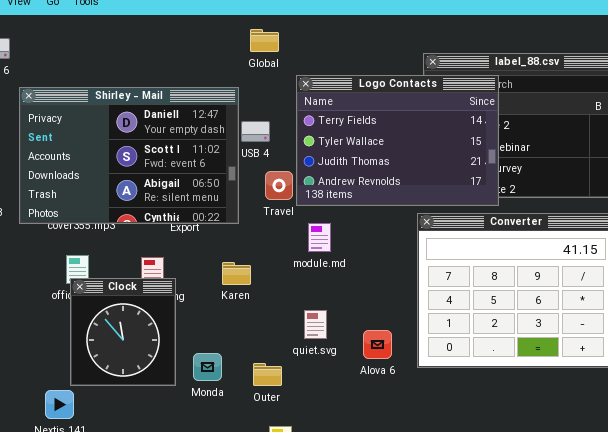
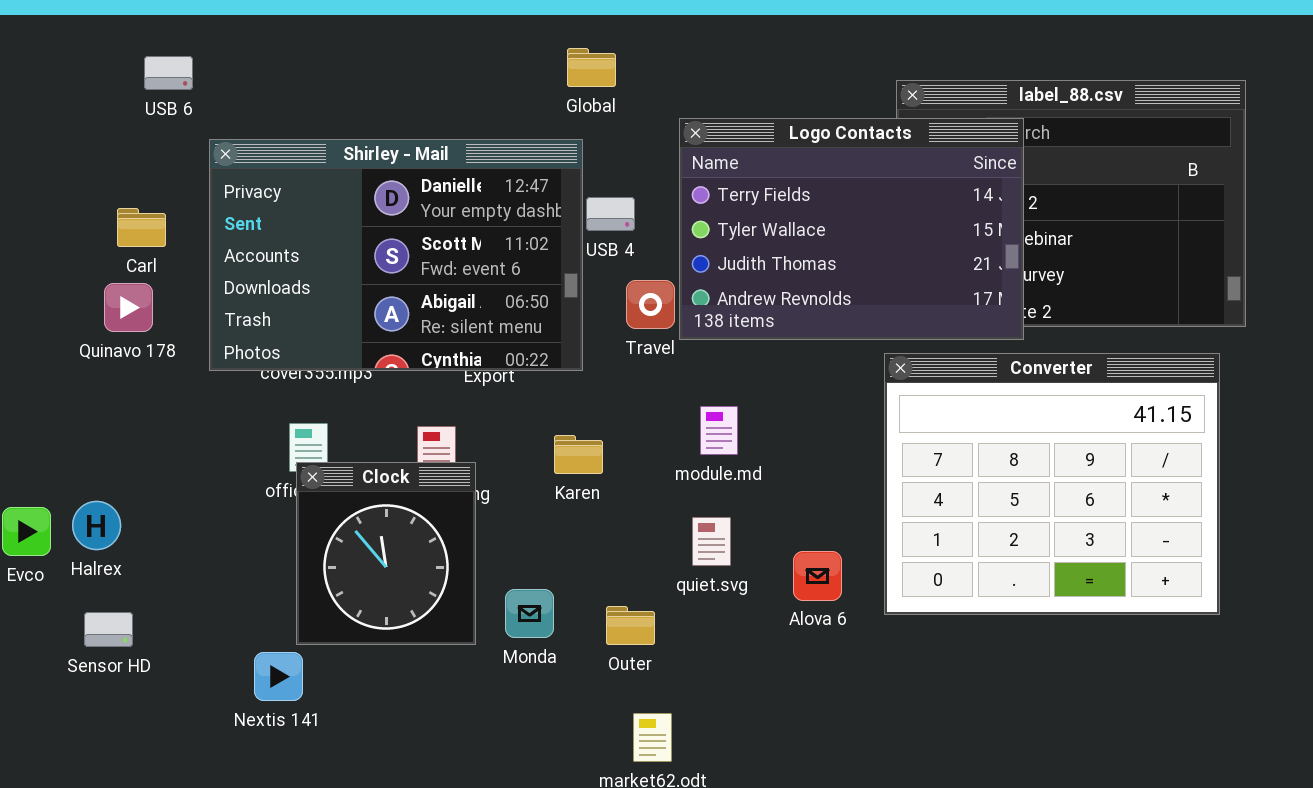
Global: [250,29,279,52] -> [567,48,616,87], moved
module.md: [308,223,331,252] -> [700,406,738,455], moved

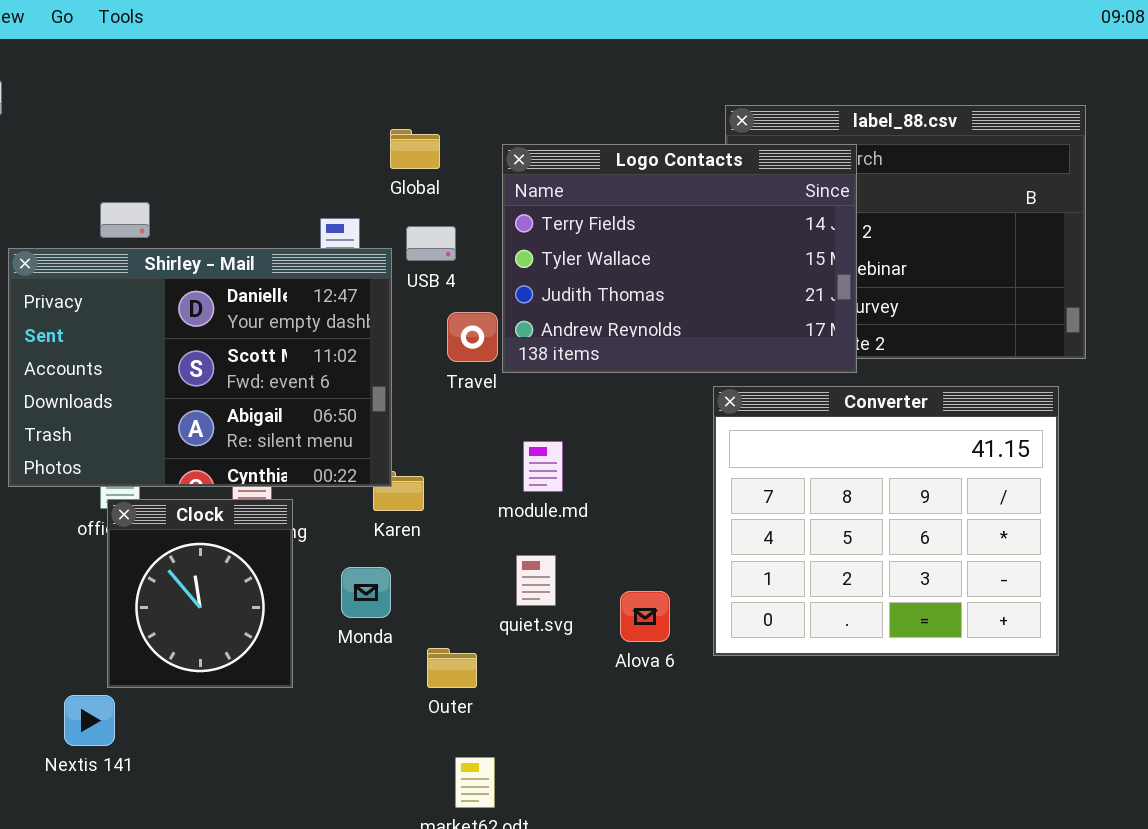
Global: [567,48,616,87] -> [390,129,440,169], moved
Shirley - Mail: [209,139,583,371] -> [8,248,392,487], moved
Monda: [505,589,554,638] -> [341,567,391,618], moved

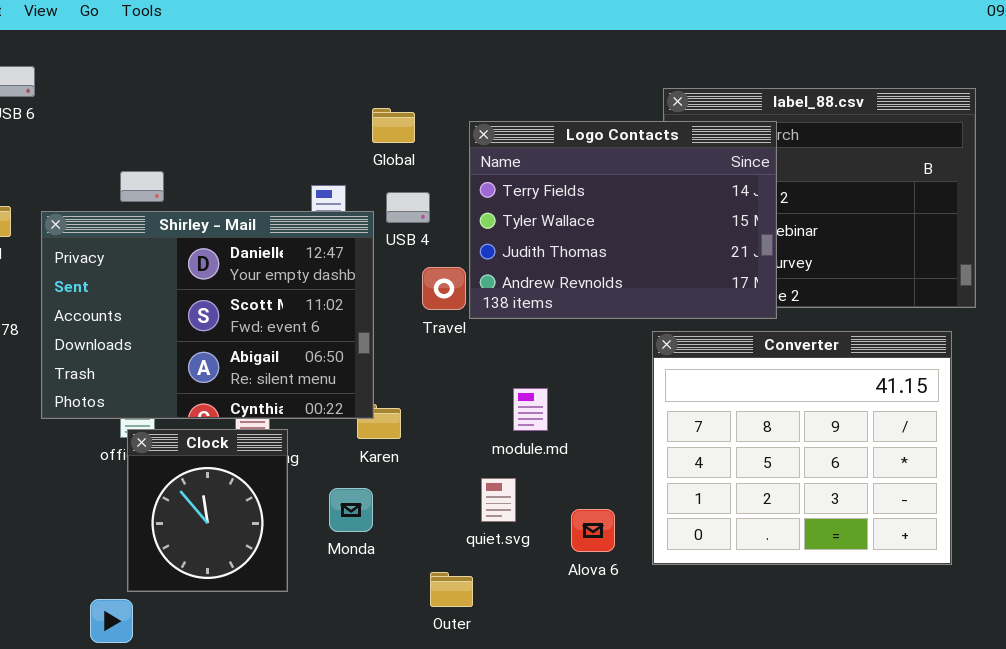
module.md: [523,441,563,492] -> [513,388,548,431], moved
Outer: [427,648,477,688] -> [430,572,473,607], moved

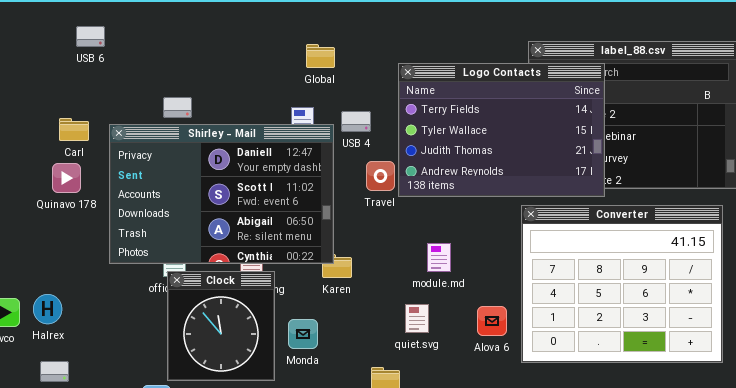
Global: [372,108,415,143] -> [306,44,335,68], moved
Monda: [329,488,373,532] -> [288,319,318,349], moved
Alova 6: [571,509,615,552] -> [477,306,507,336], moved

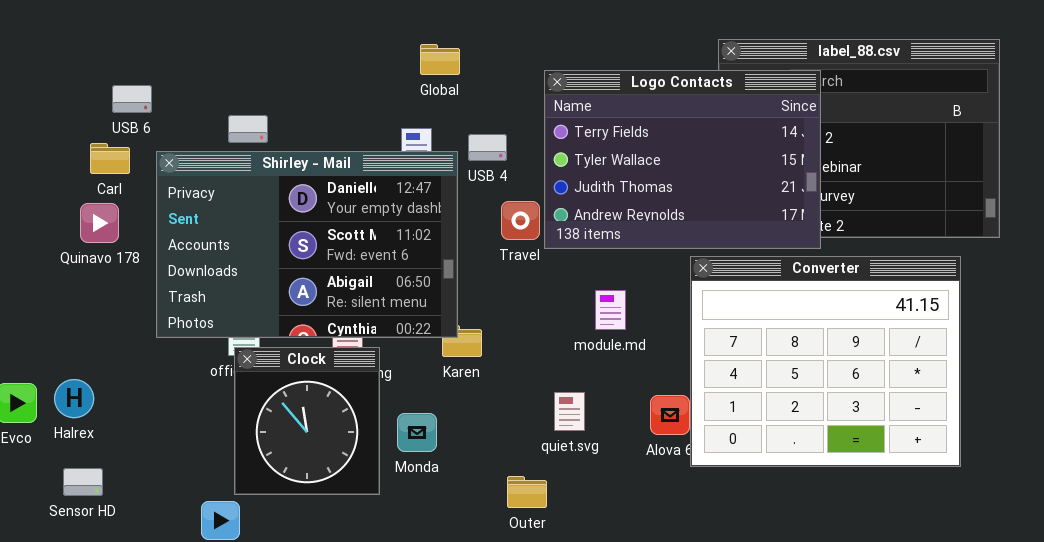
USB 6: [76,26,105,47] -> [112,85,152,113], moved
Converter: [521,205,723,363] -> [690,256,961,467], moved
module.md: [427,243,451,272] -> [595,290,626,330], moved

